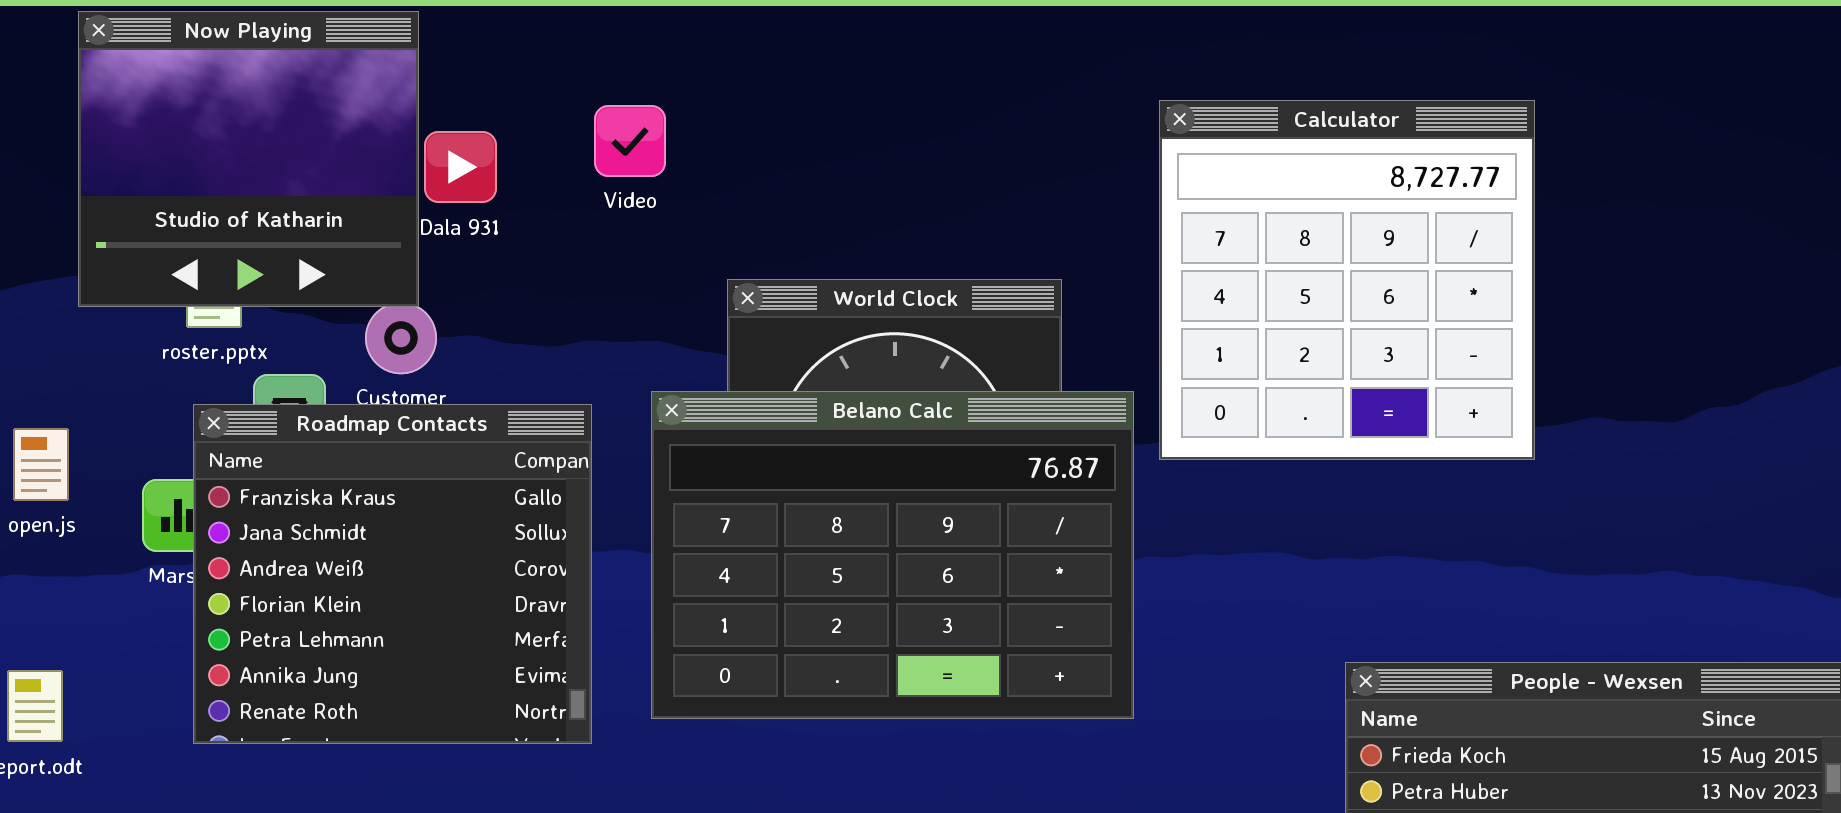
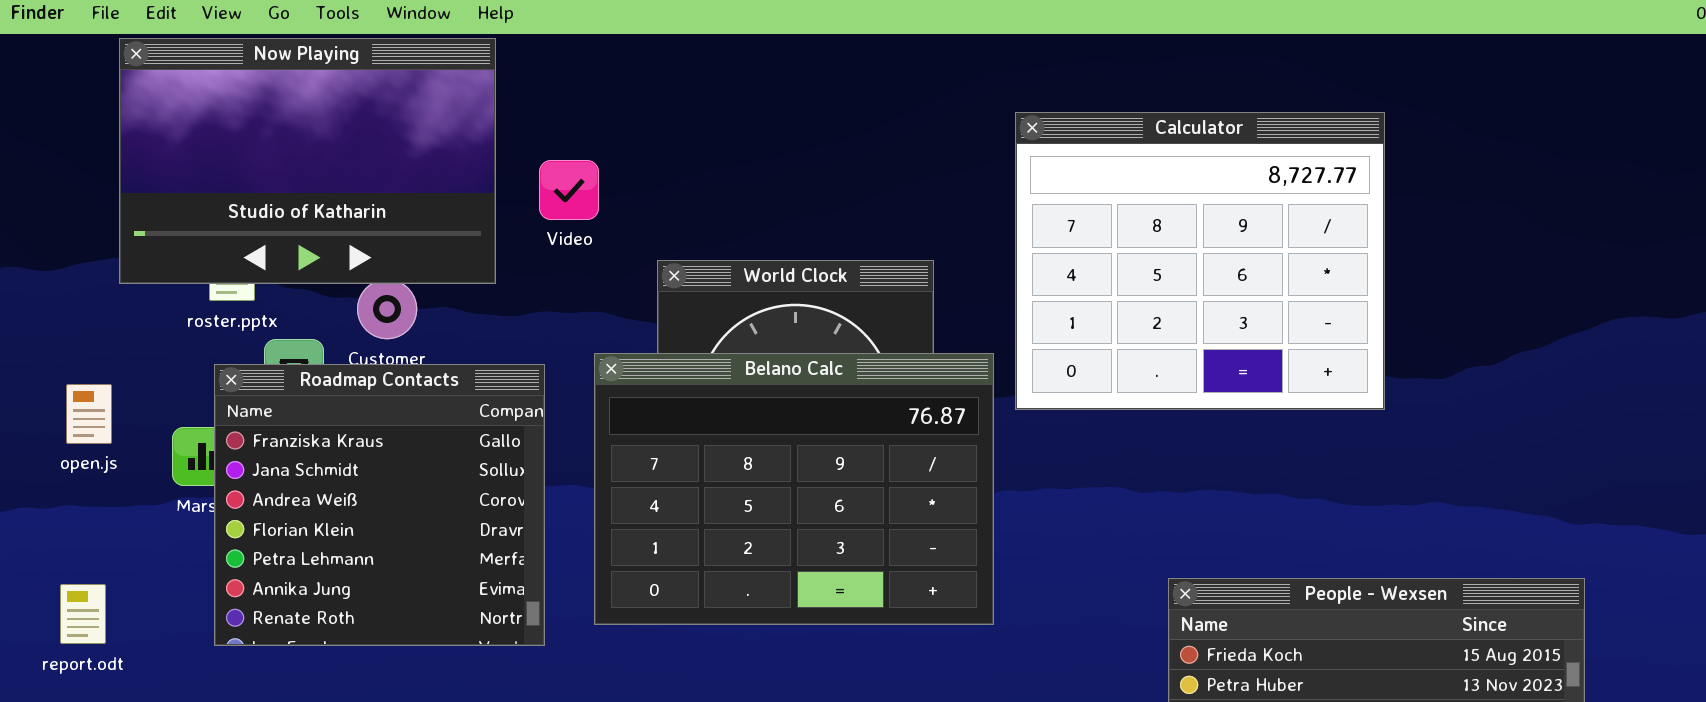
Now Playing: [78,11,419,307] -> [119,38,496,284], resized
Calculator: [1159,100,1535,460] -> [1015,112,1385,410], resized
Video: [594,105,666,177] -> [539,160,599,220], moved

